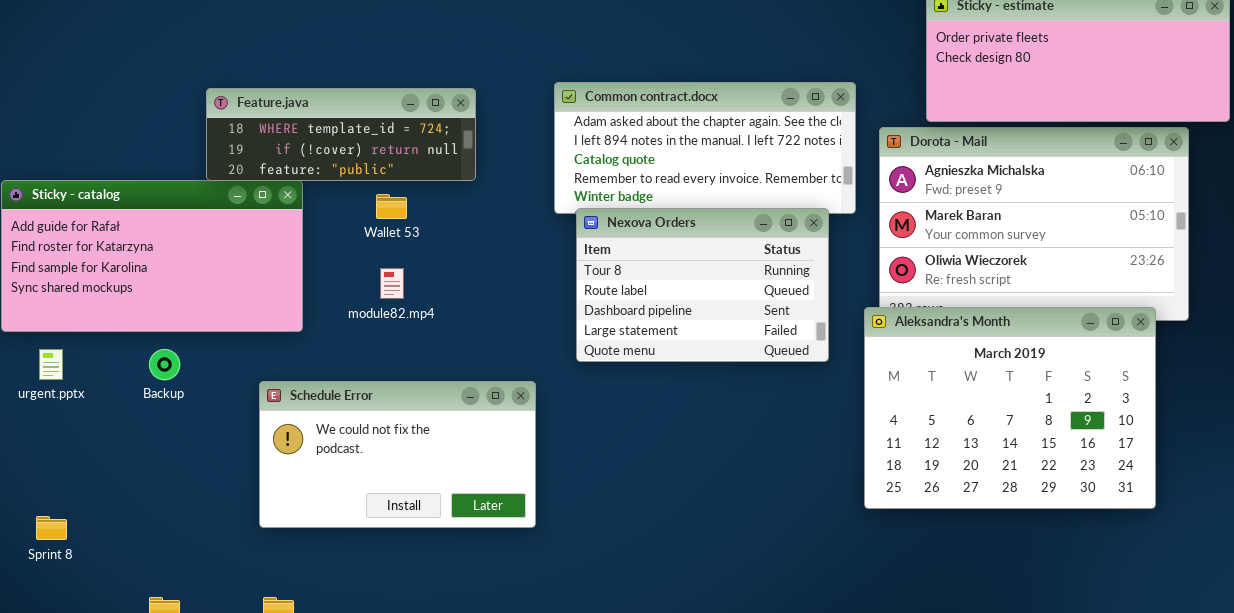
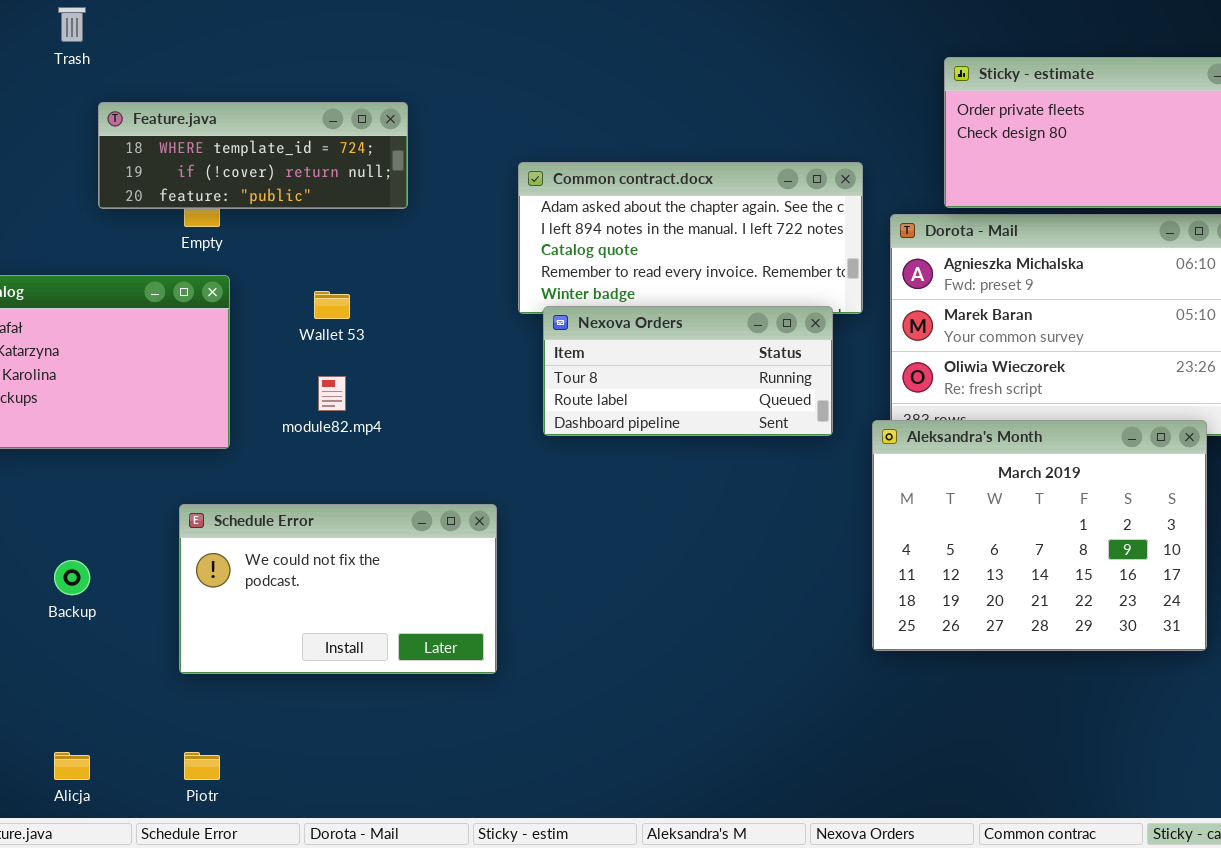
Feature.java: [206,88,476,181] -> [98,102,408,209], moved
Nexova Orders: [576,208,829,362] -> [543,306,833,436], resized
Backup: [149,349,180,380] -> [54,560,90,595], moved

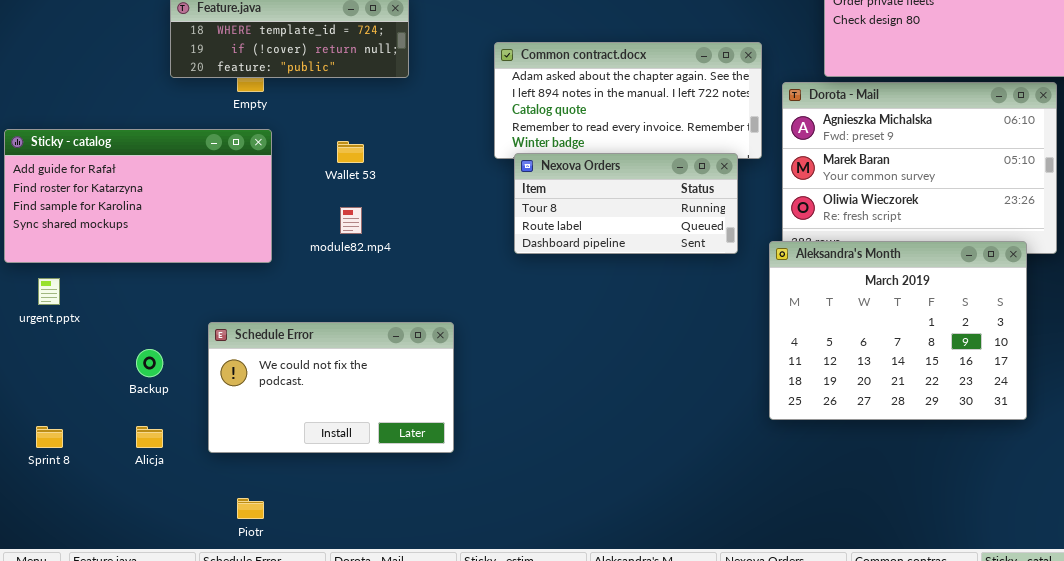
Schedule Error: [179,504,497,674] -> [208,322,454,453], moved
Alicja: [54,752,90,780] -> [136,426,163,448], moved

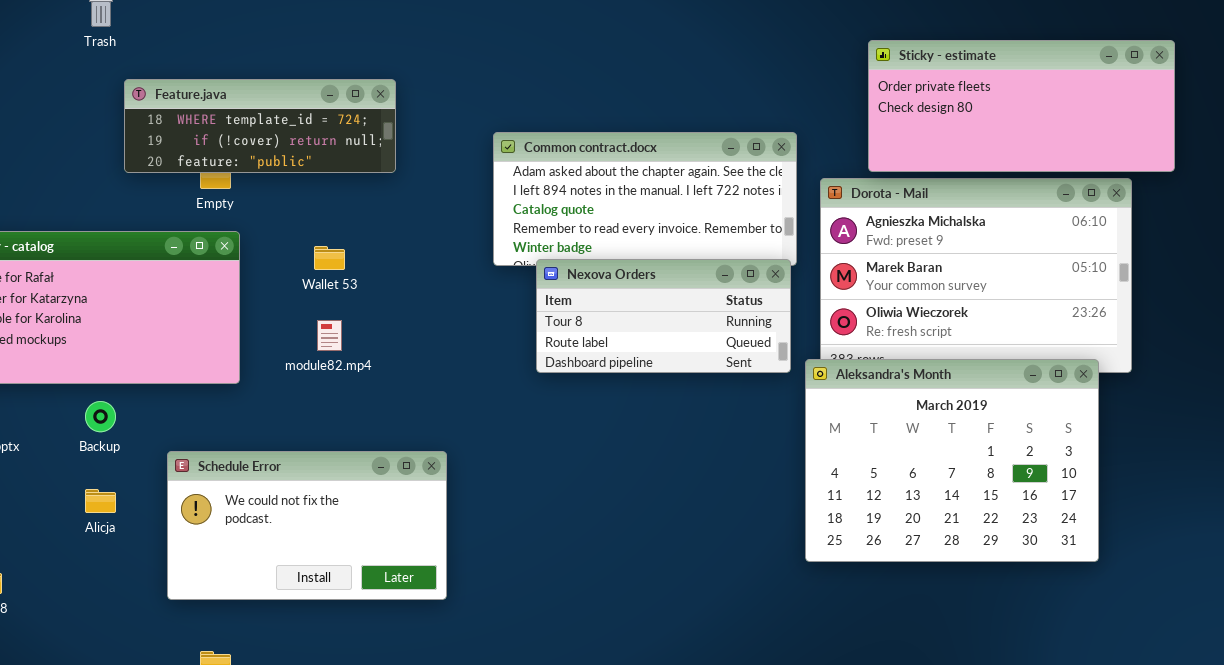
Nexova Orders: [514,153,738,254] -> [536,259,791,373], moved
Backup: [136,349,163,377] -> [85,401,116,432], moved
Alicja: [136,426,163,448] -> [85,489,116,513], moved

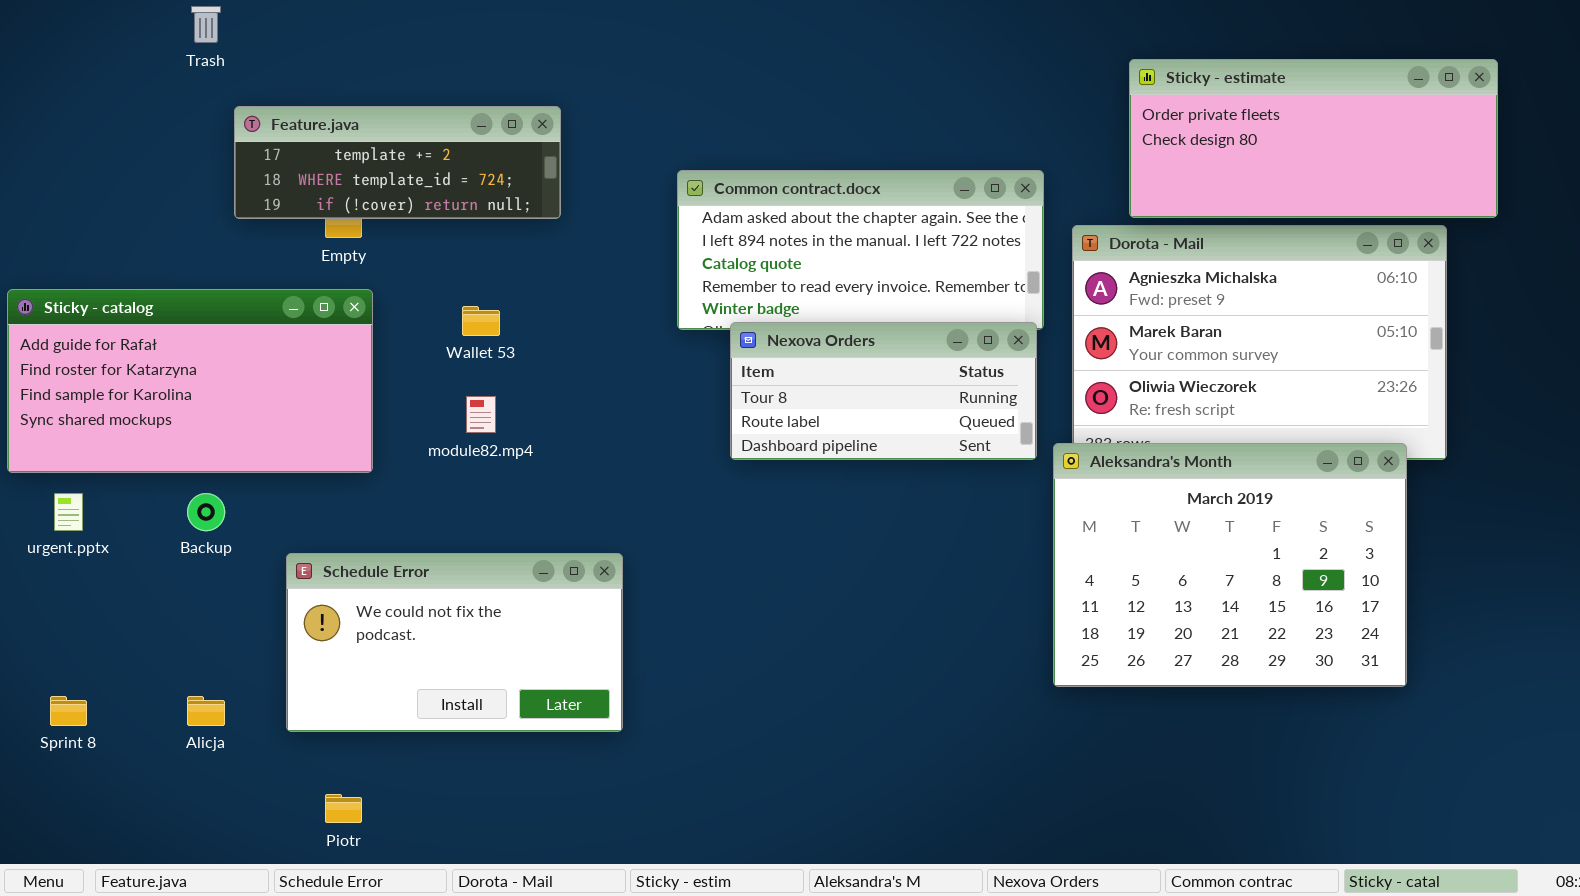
Feature.java: [124,79,396,173] -> [234,106,561,219], scrolled up 1 row
Alicja: [85,489,116,513] -> [187,696,225,726], moved

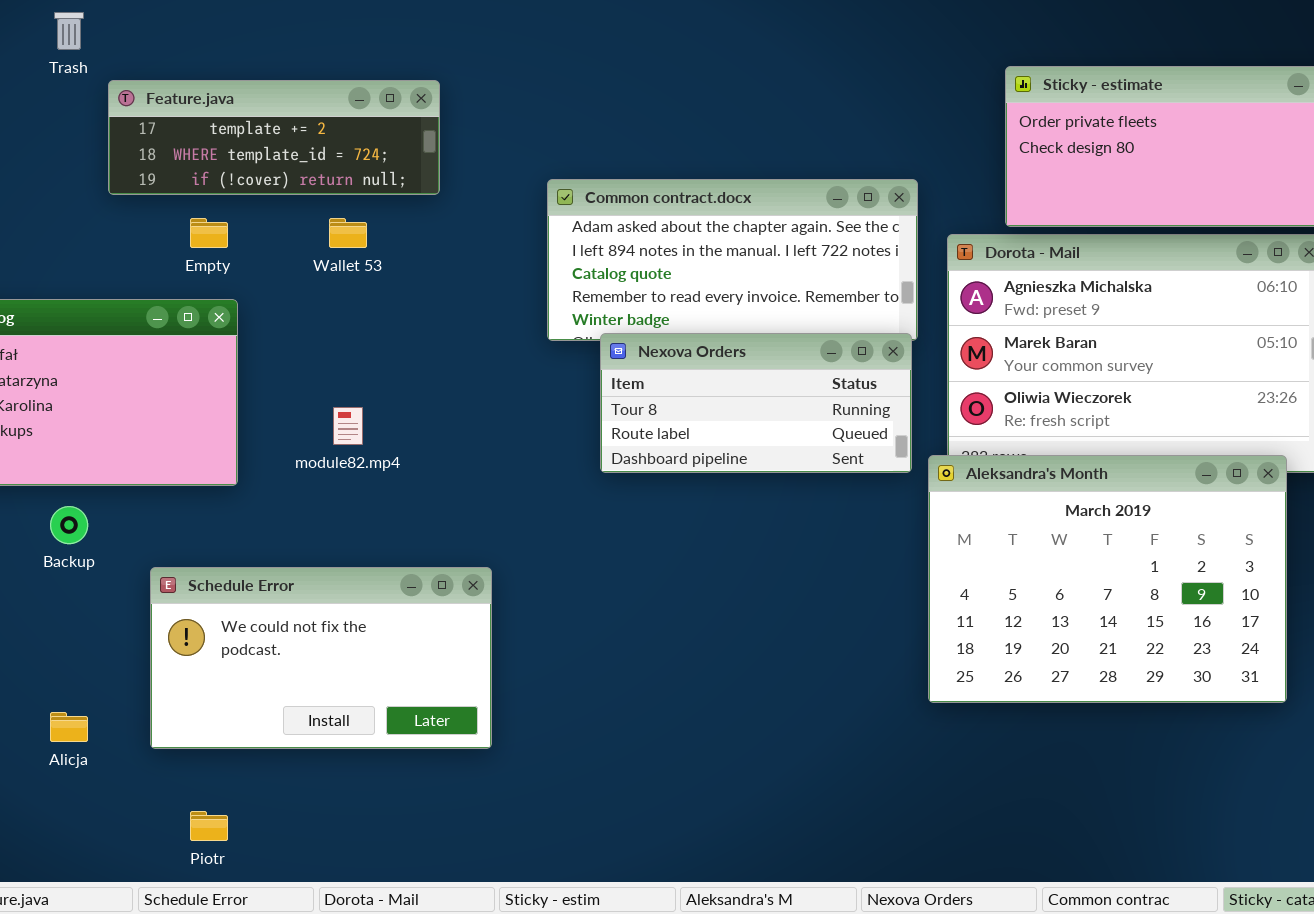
Feature.java: [234,106,561,219] -> [108,80,440,195], moved
Wallet 53: [462,306,500,336] -> [329,218,367,248], moved

